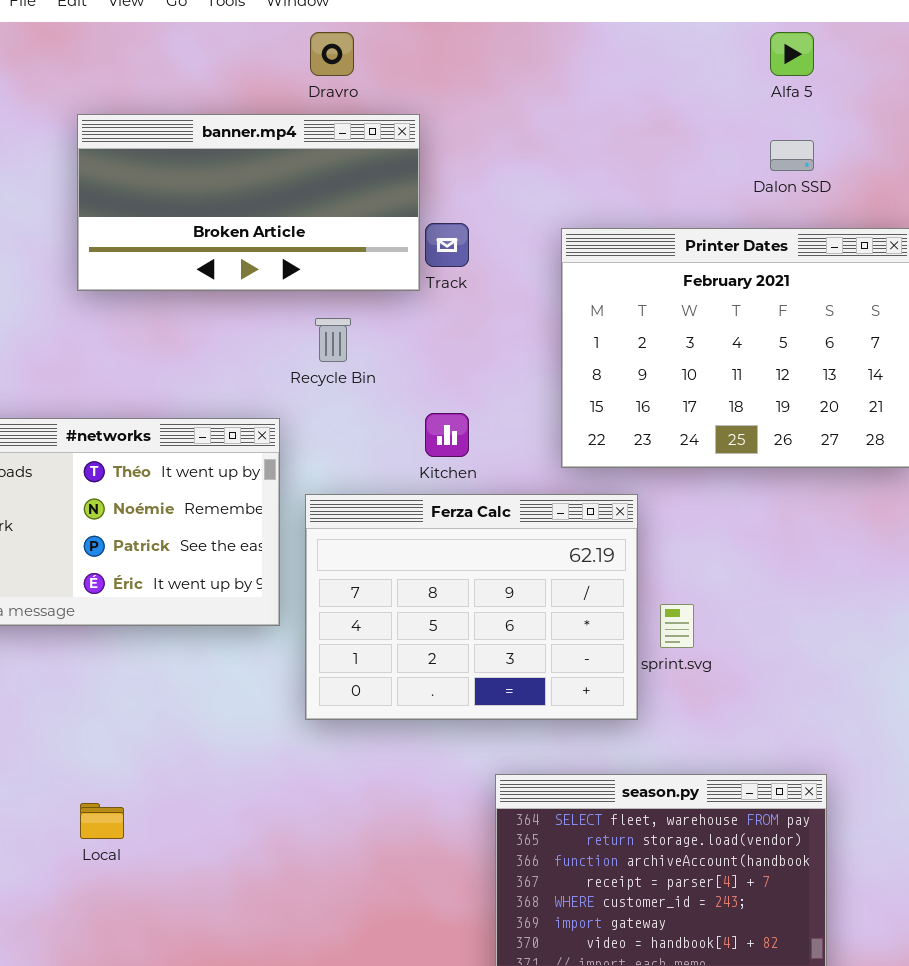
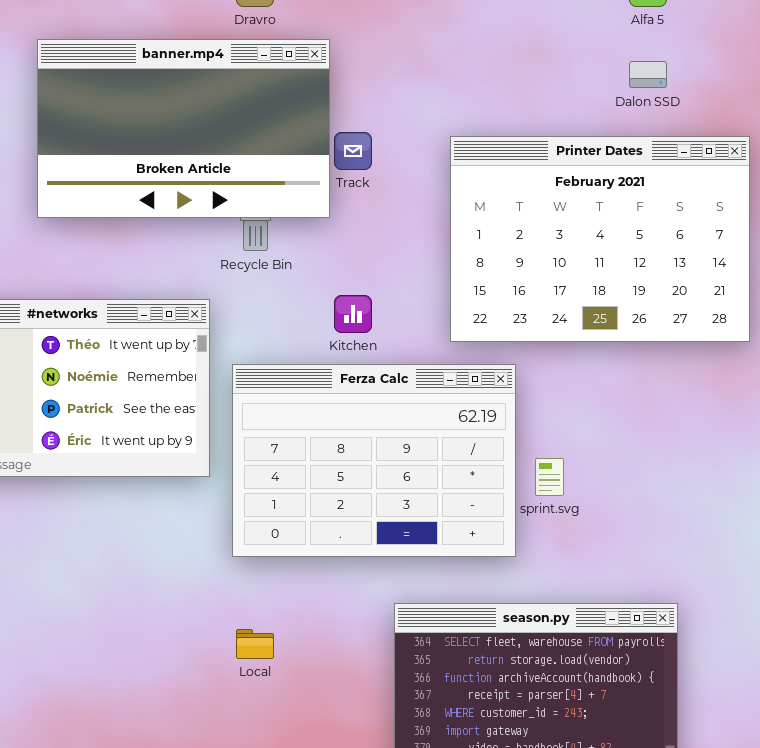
banner.mp4: [77,114,420,291] -> [37,39,330,218], resized
Local: [80,803,124,839] -> [236,629,274,659], moved

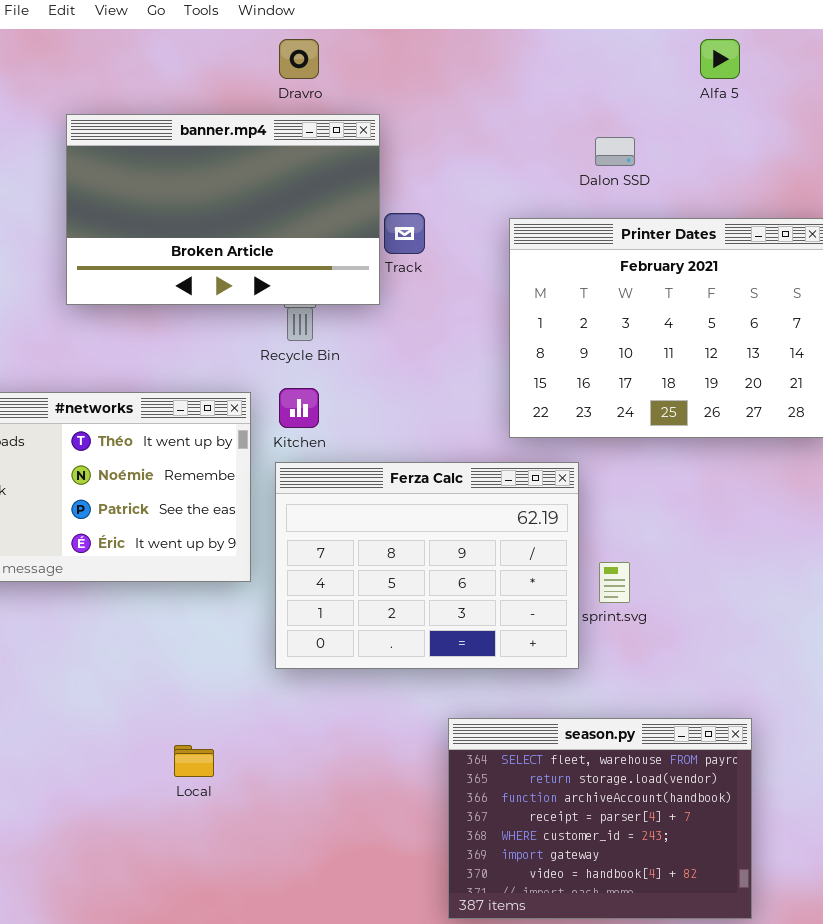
Dalon SSD: [629,61,667,88] -> [595,137,635,166], moved
Kitchen: [334,295,372,333] -> [279,388,319,428], moved
Local: [236,629,274,659] -> [174,745,214,777], moved

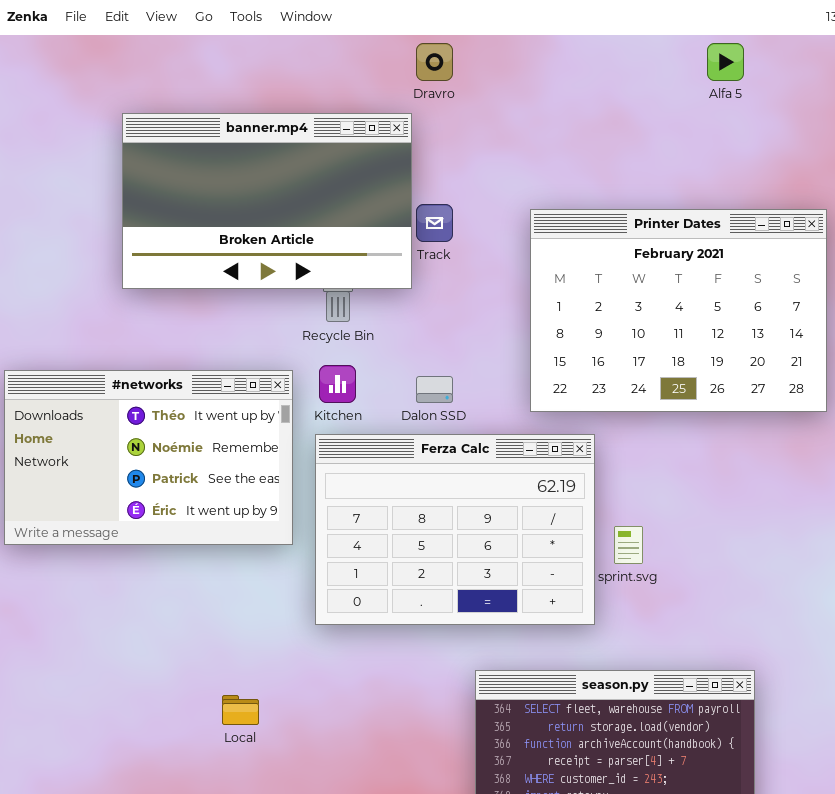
Dravro: [279,39,319,79] -> [416,43,453,81], moved
Dalon SSD: [595,137,635,166] -> [416,376,453,403], moved

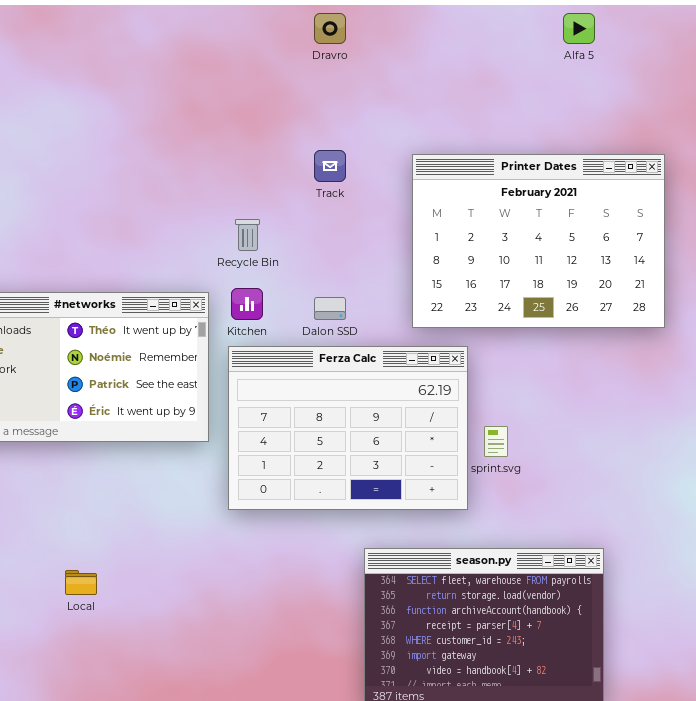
banner.mp4: [122,113,412,289] -> none, closed
Local: [222,695,259,725] -> [65,570,97,595], moved

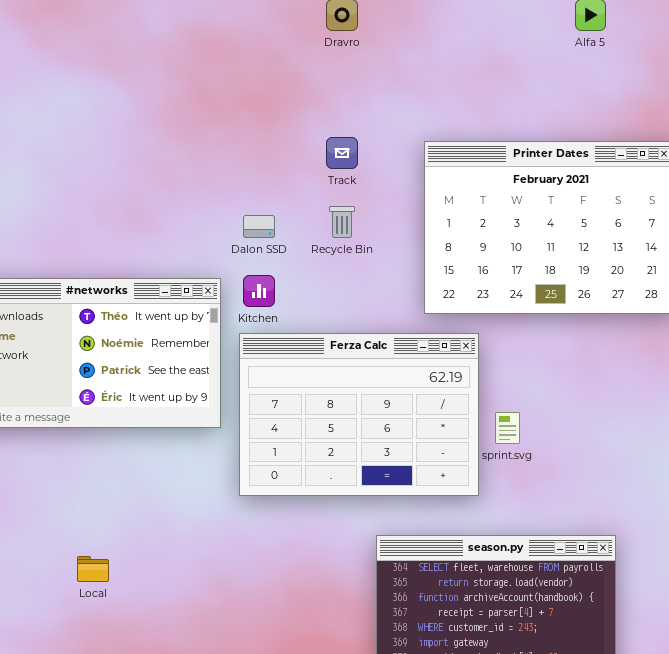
Recycle Bin: [235,219,260,251] -> [329,206,355,238], moved
Dalon SSD: [314,297,346,320] -> [243,215,275,238], moved

